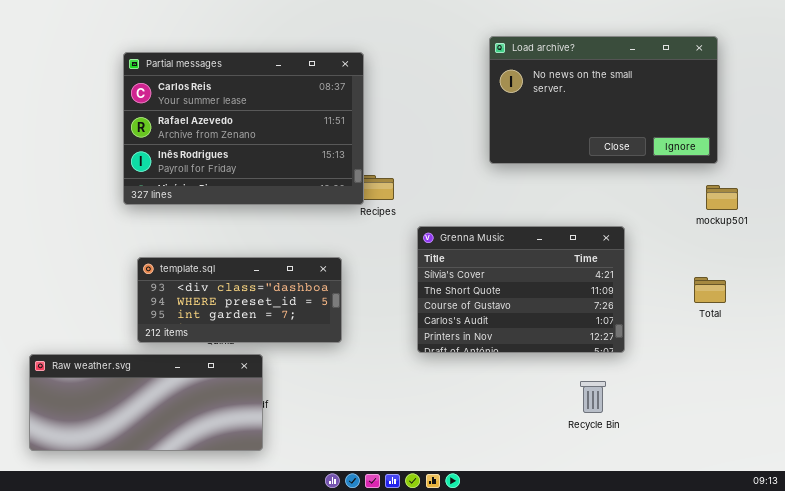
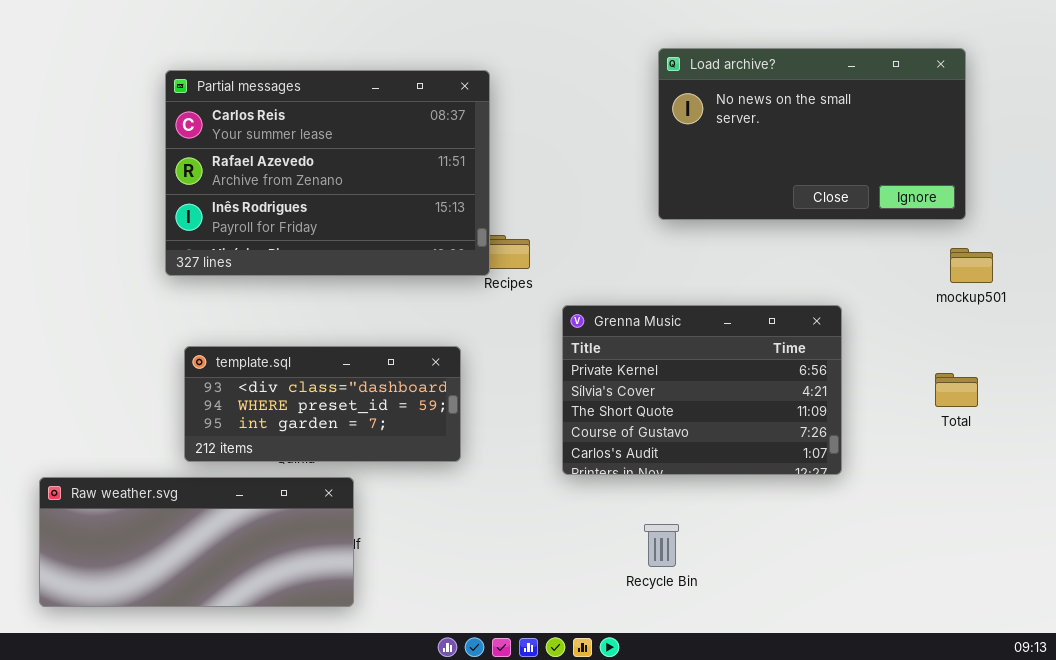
Grenna Music: [417,226,625,353] -> [562,305,842,475], scrolled up 1 row
Recycle Bin: [580,381,606,413] -> [644,524,679,567], moved

